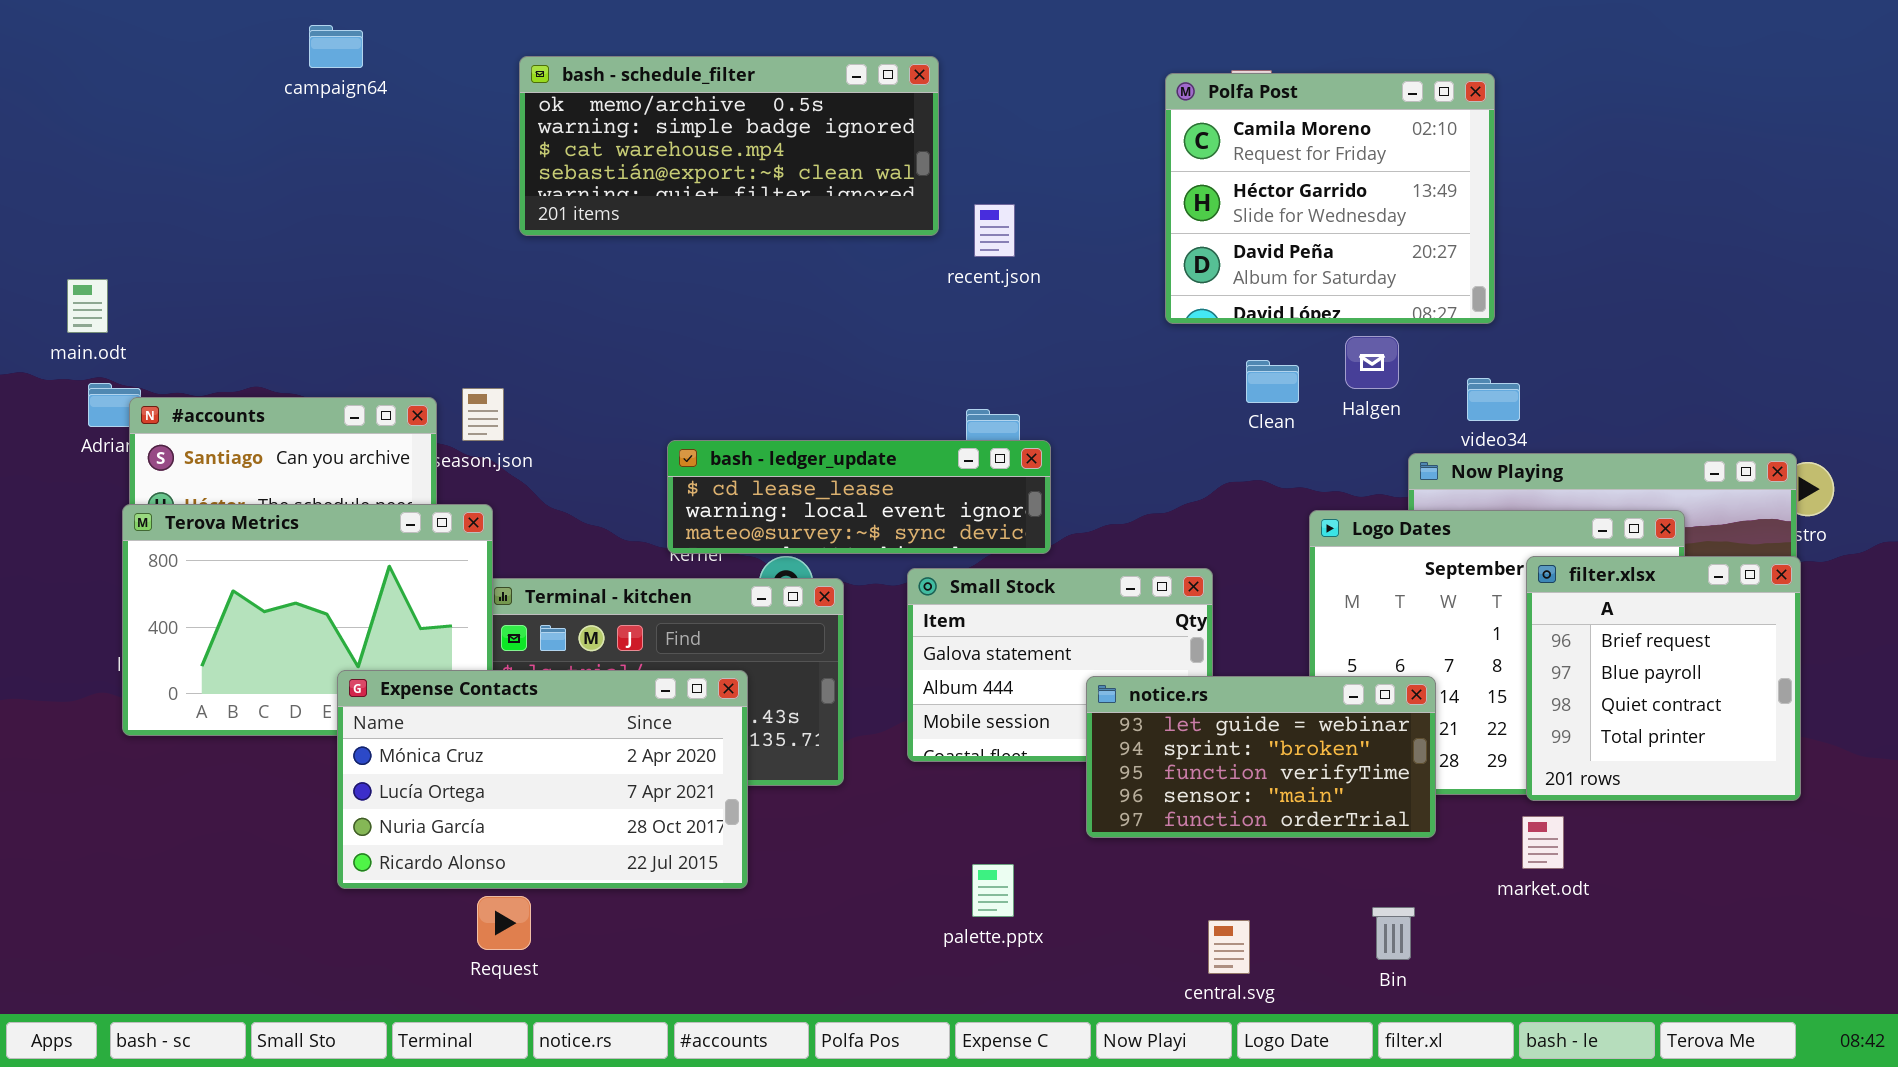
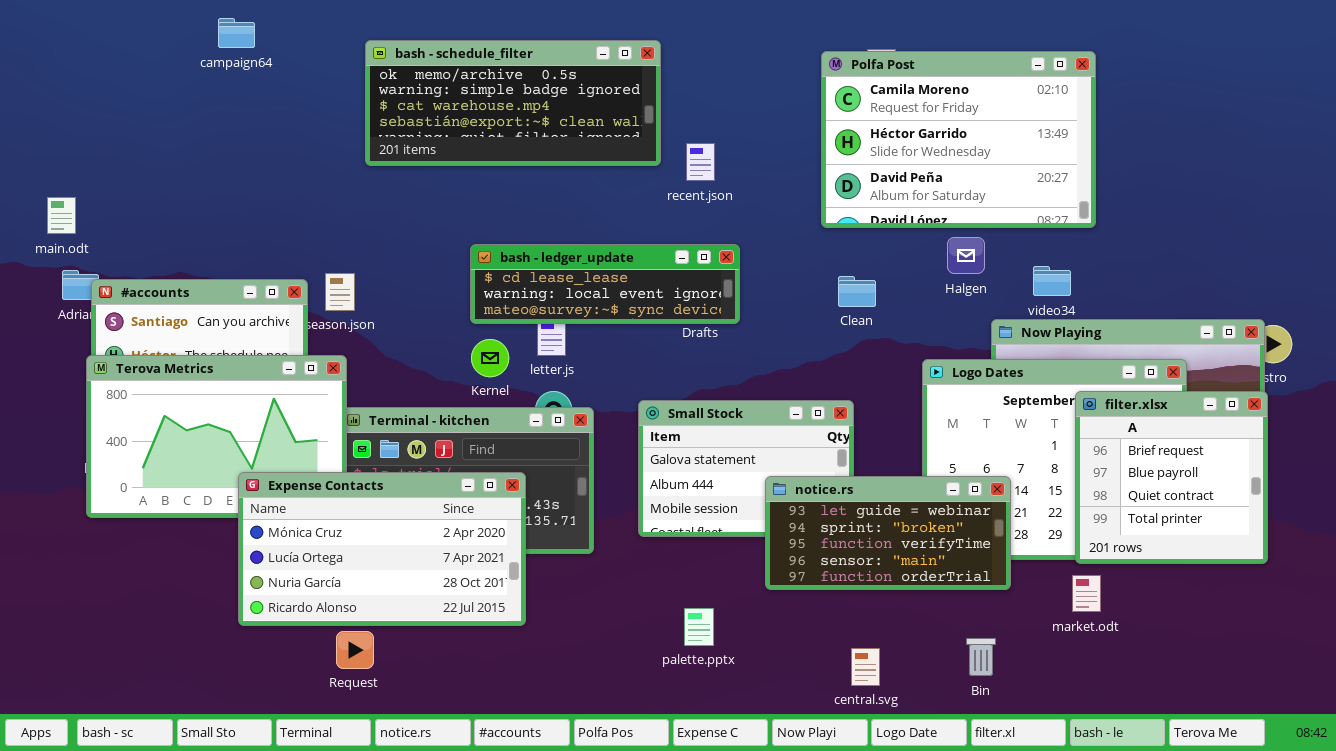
Polfa Post: [1165,73,1495,324] -> [821,51,1096,228], resized
Clean: [1246,360,1299,403] -> [838,276,876,307], moved
bash - ledger_update: [667,440,1051,554] -> [470,244,740,324], moved

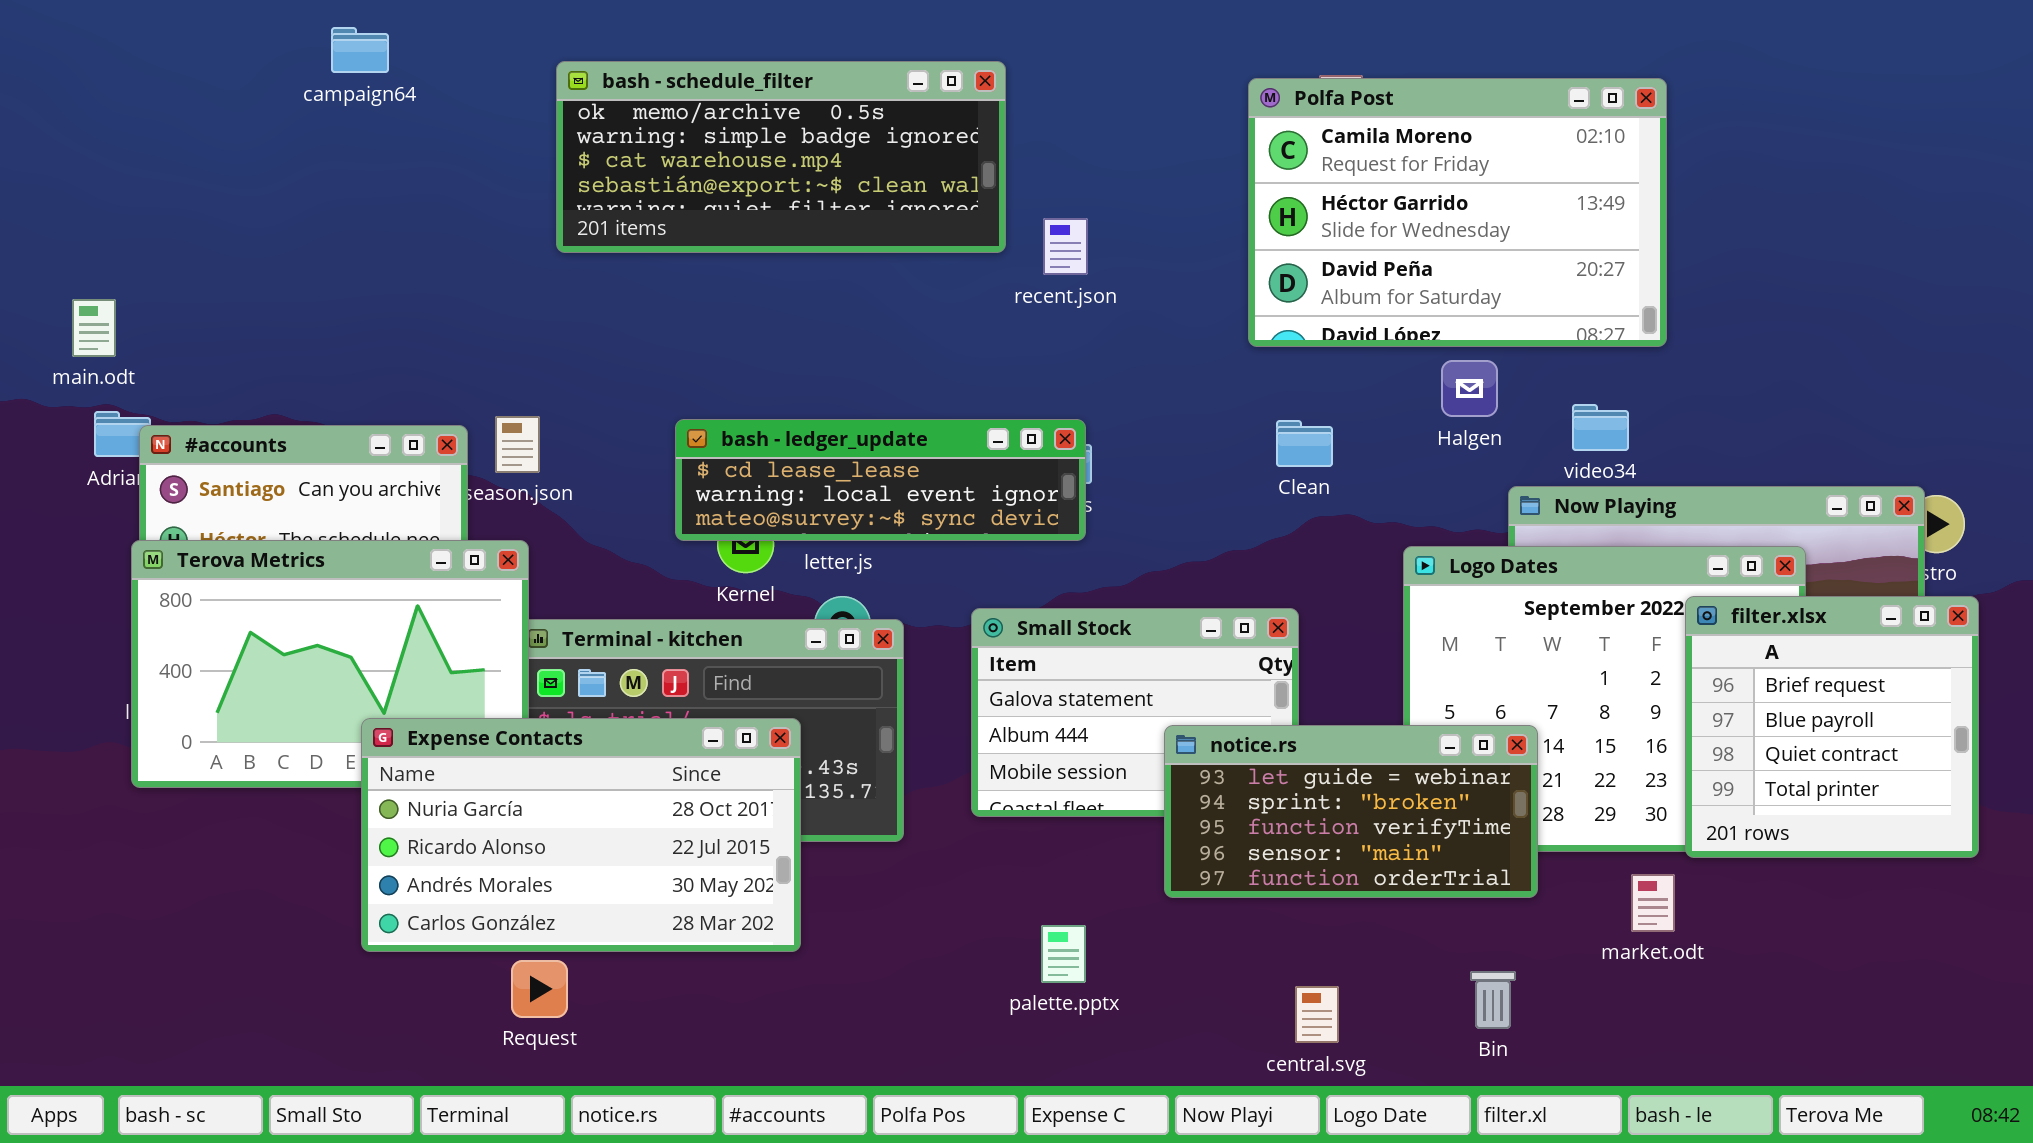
bash - ledger_update: [470,244,740,324] -> [675,419,1086,541], moved
filter.xlsx: [1075,391,1268,564] -> [1685,596,1979,858], moved
Expense Contacts: [238,472,526,626] -> [361,718,801,952], scrolled down 2 rows

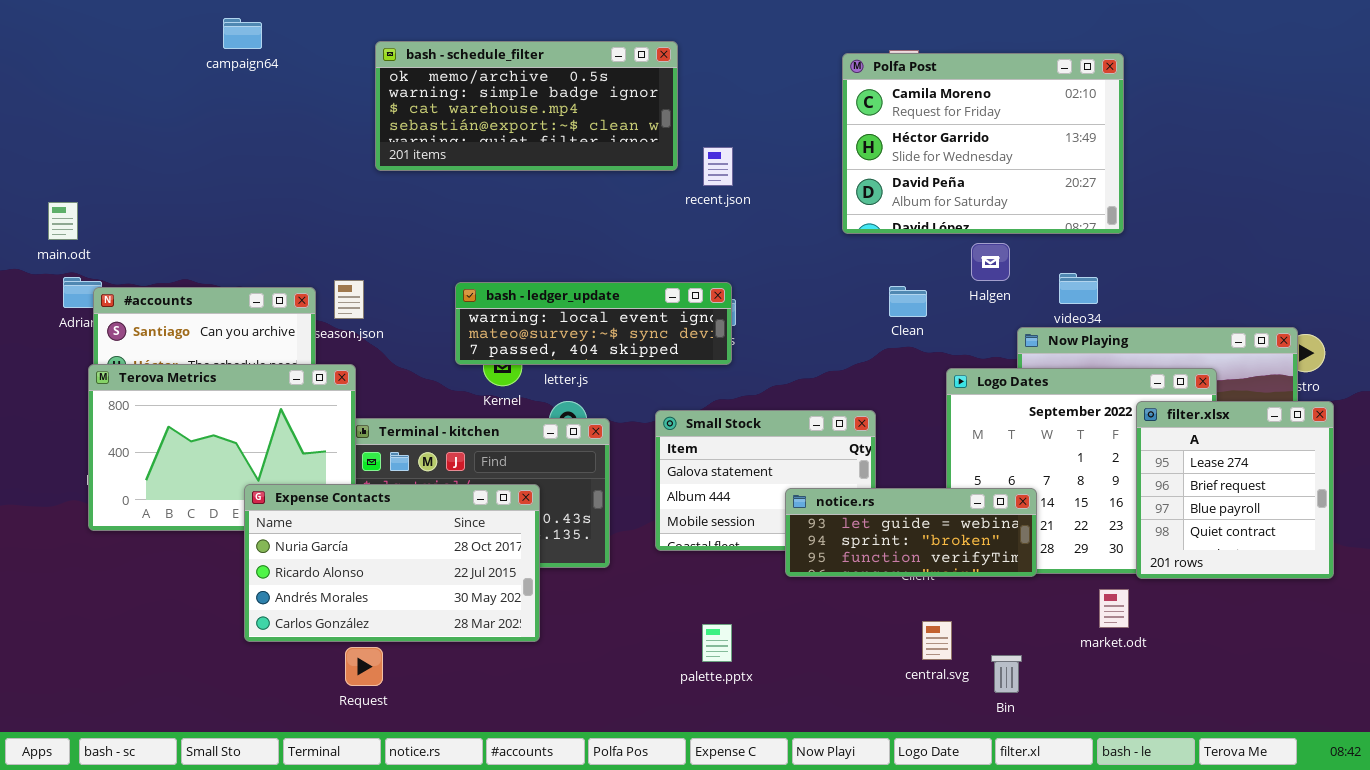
bash - ledger_update: [675,419,1086,541] -> [455,282,732,365], scrolled down 1 row
Clean: [1276,420,1333,467] -> [889,286,927,317], moved
filter.xlsx: [1685,596,1979,858] -> [1136,401,1334,579], scrolled up 1 row
notice.rs: [1164,725,1538,898] -> [785,488,1037,577], resized
central.svg: [1295,986,1339,1043] -> [922,621,952,660], moved

